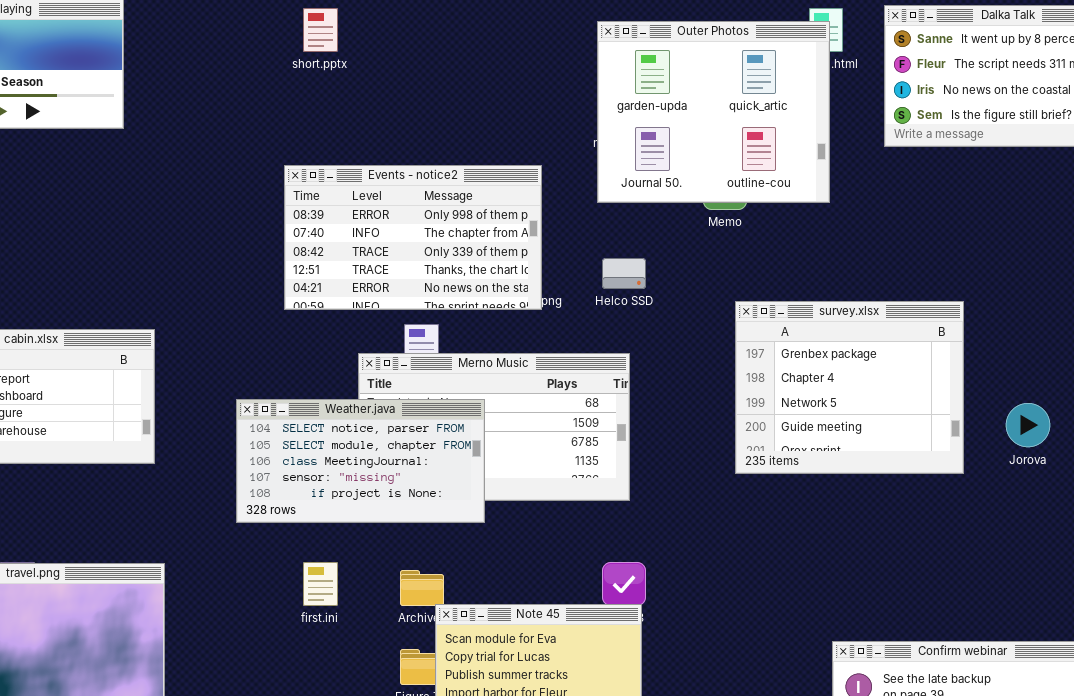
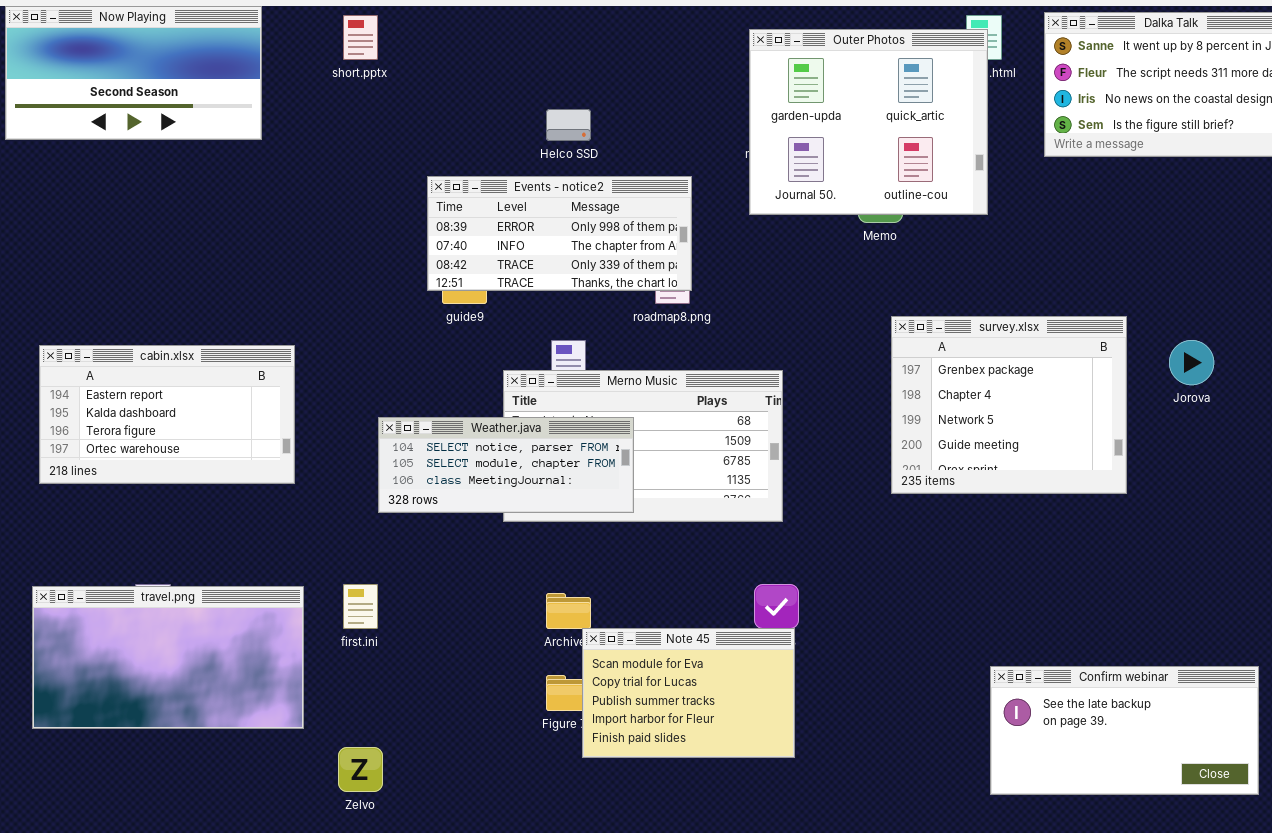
short.pptx: [303,8,338,52] -> [343,15,378,60], moved
Events - notice2: [284,165,542,310] -> [427,176,692,291], resized
Helco SSD: [602,258,646,289] -> [546,109,591,141], moved
Weather.java: [236,399,485,523] -> [378,417,634,513], resized
Jorova: [1006,403,1050,447] -> [1169,340,1214,385], moved
first.ini: [303,562,338,606] -> [343,584,378,629], moved

